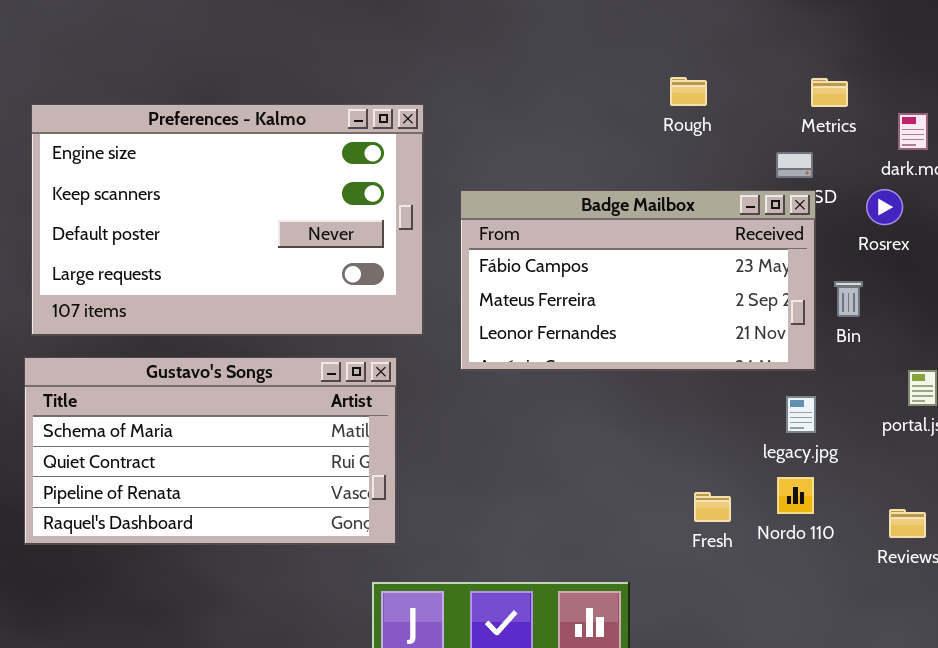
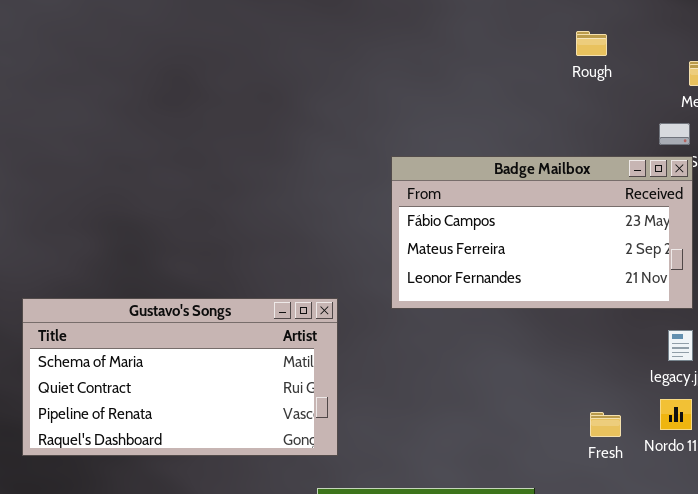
Rough: [670,77,707,106] -> [576,31,607,56], moved
Preferences - Kalmo: [31,104,424,336] -> none, closed

